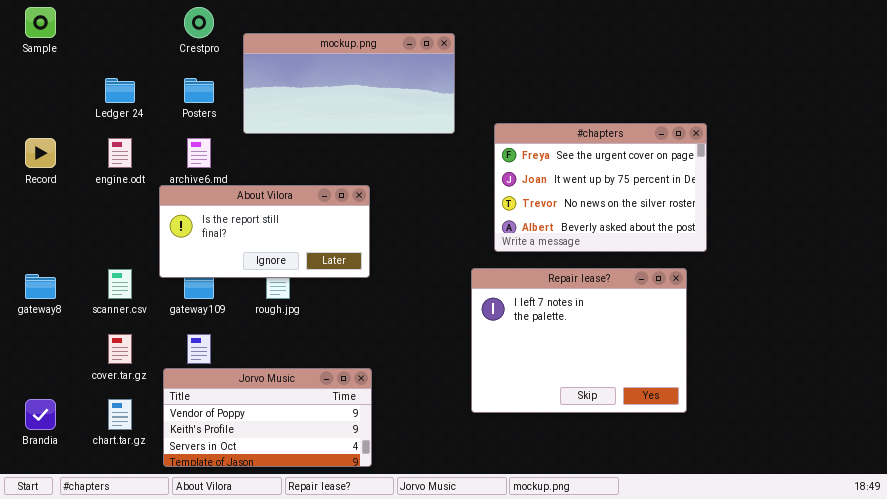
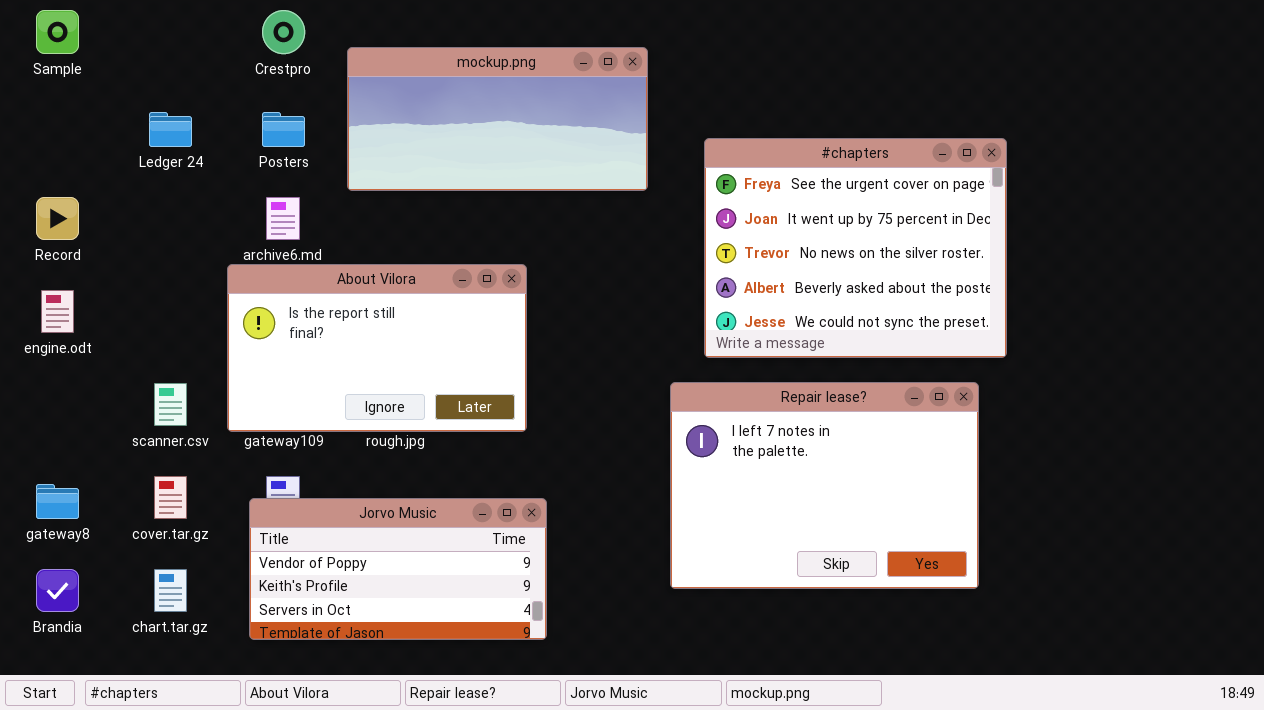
#chapters: [494,123,707,252] -> [704,138,1007,358], resized
engine.odt: [108,138,132,168] -> [41,290,74,333], moved
About Vilora: [159,185,370,278] -> [227,264,527,432], resized
gateway8: [25,274,56,299] -> [36,484,79,519], moved
Jorvo Music: [163,368,372,467] -> [249,498,547,640], moved

